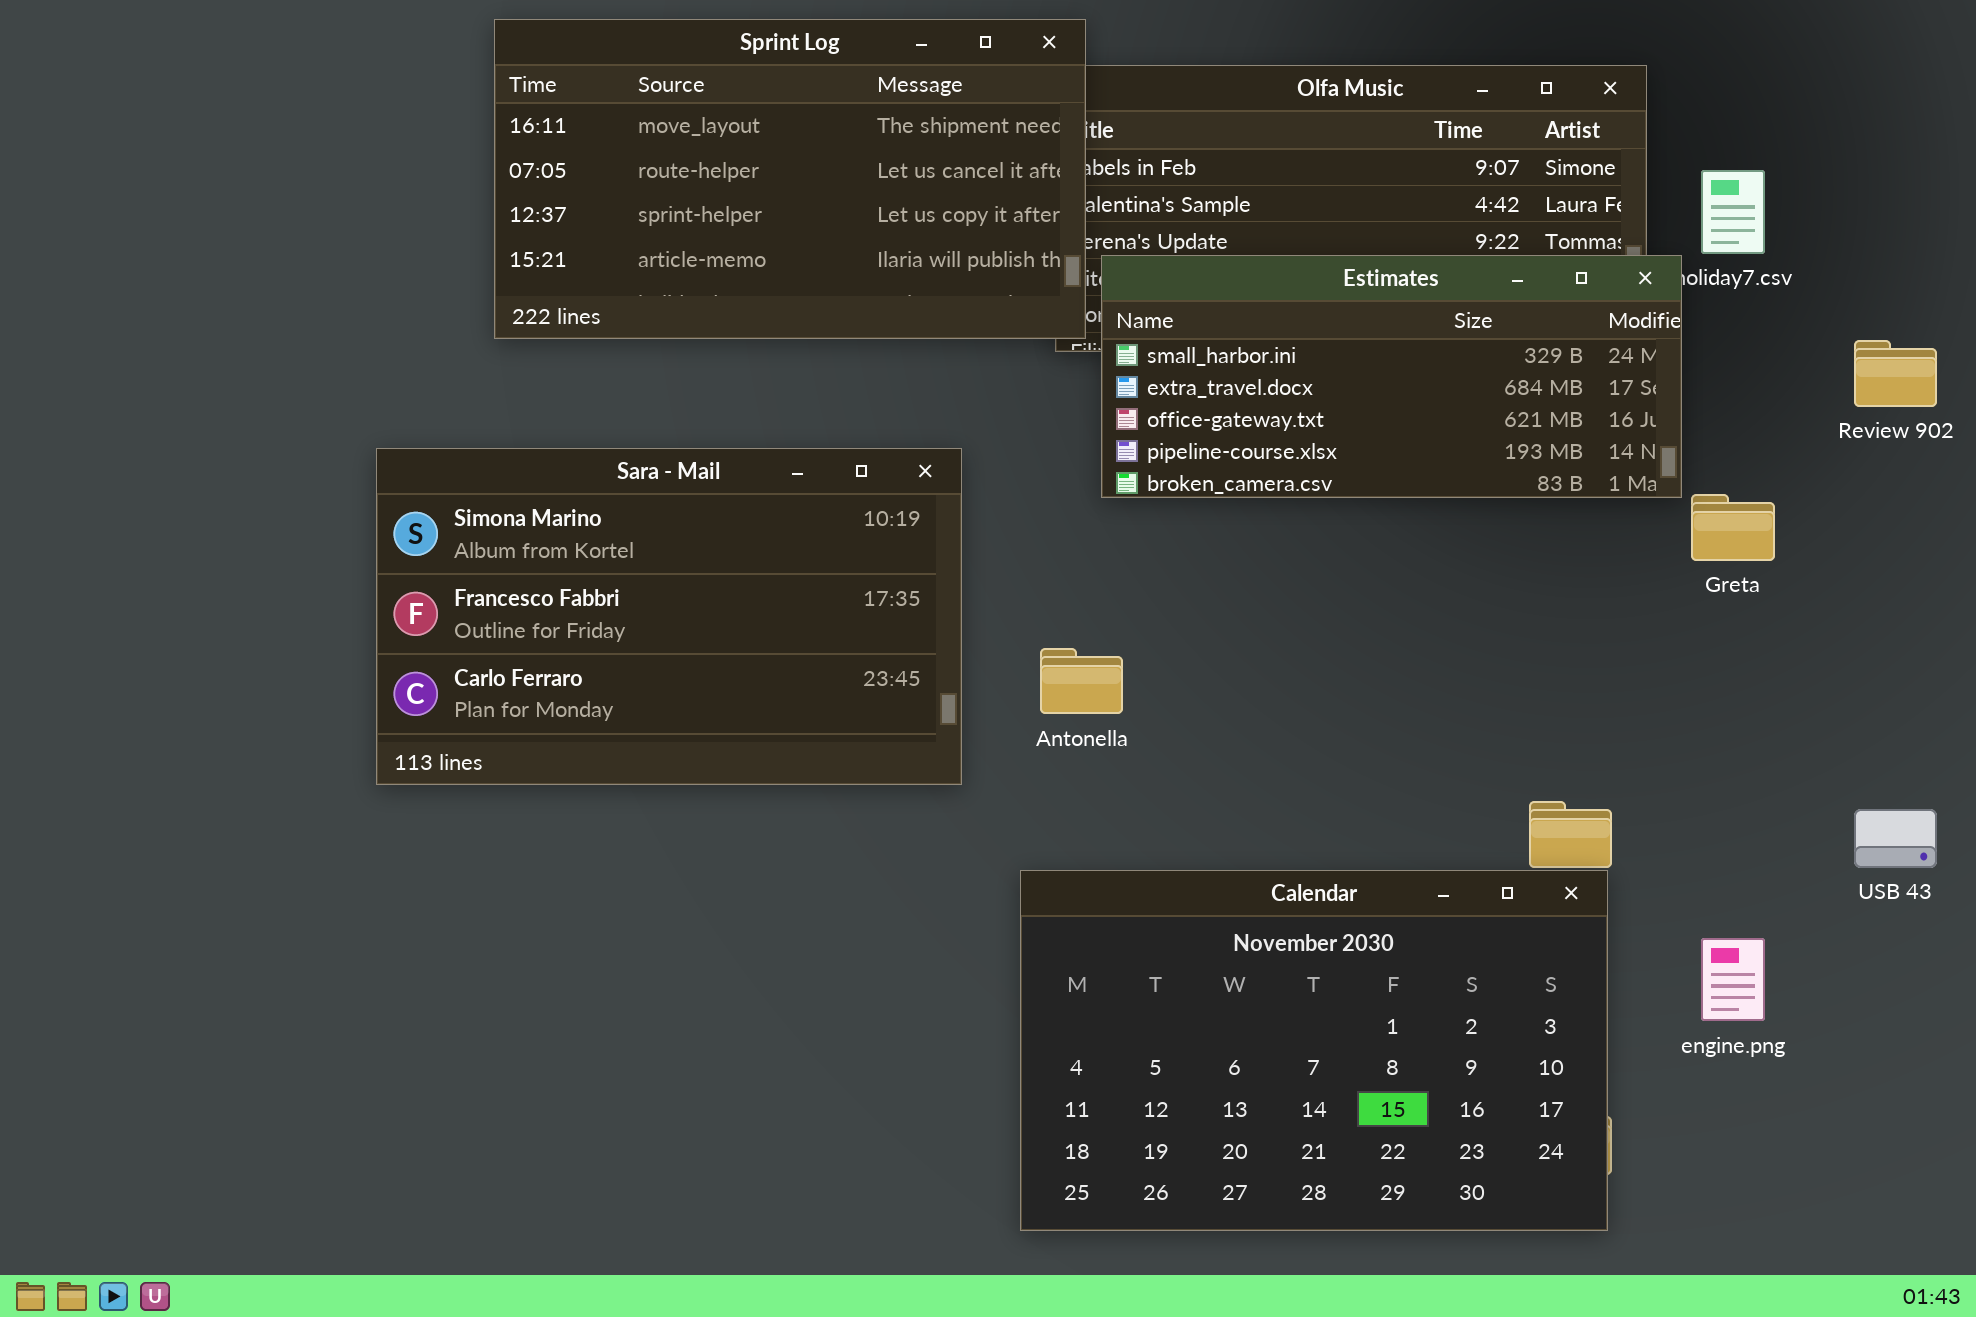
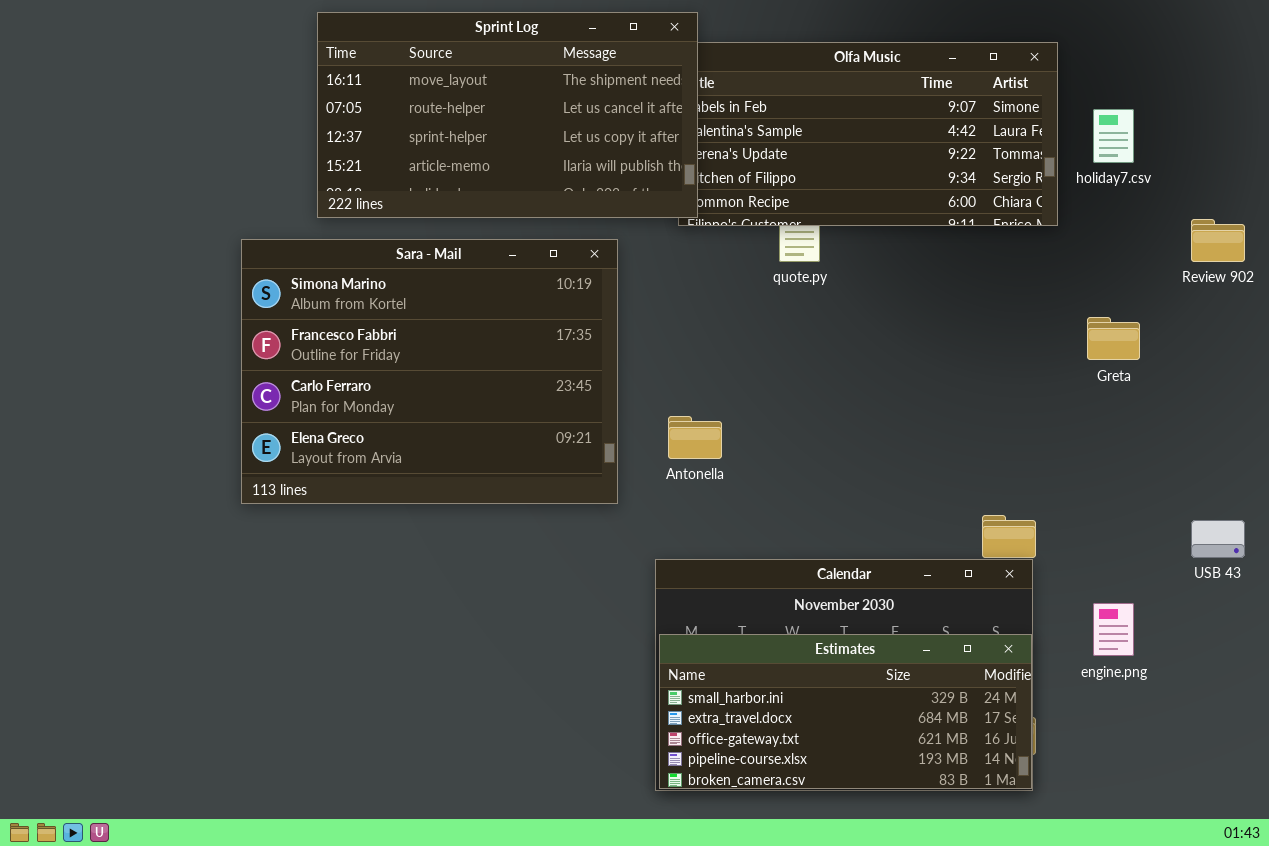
Estimates: [1101,255,1682,498] -> [659,634,1032,789], moved
Sara - Mail: [376,448,962,785] -> [241,239,618,504], resized

